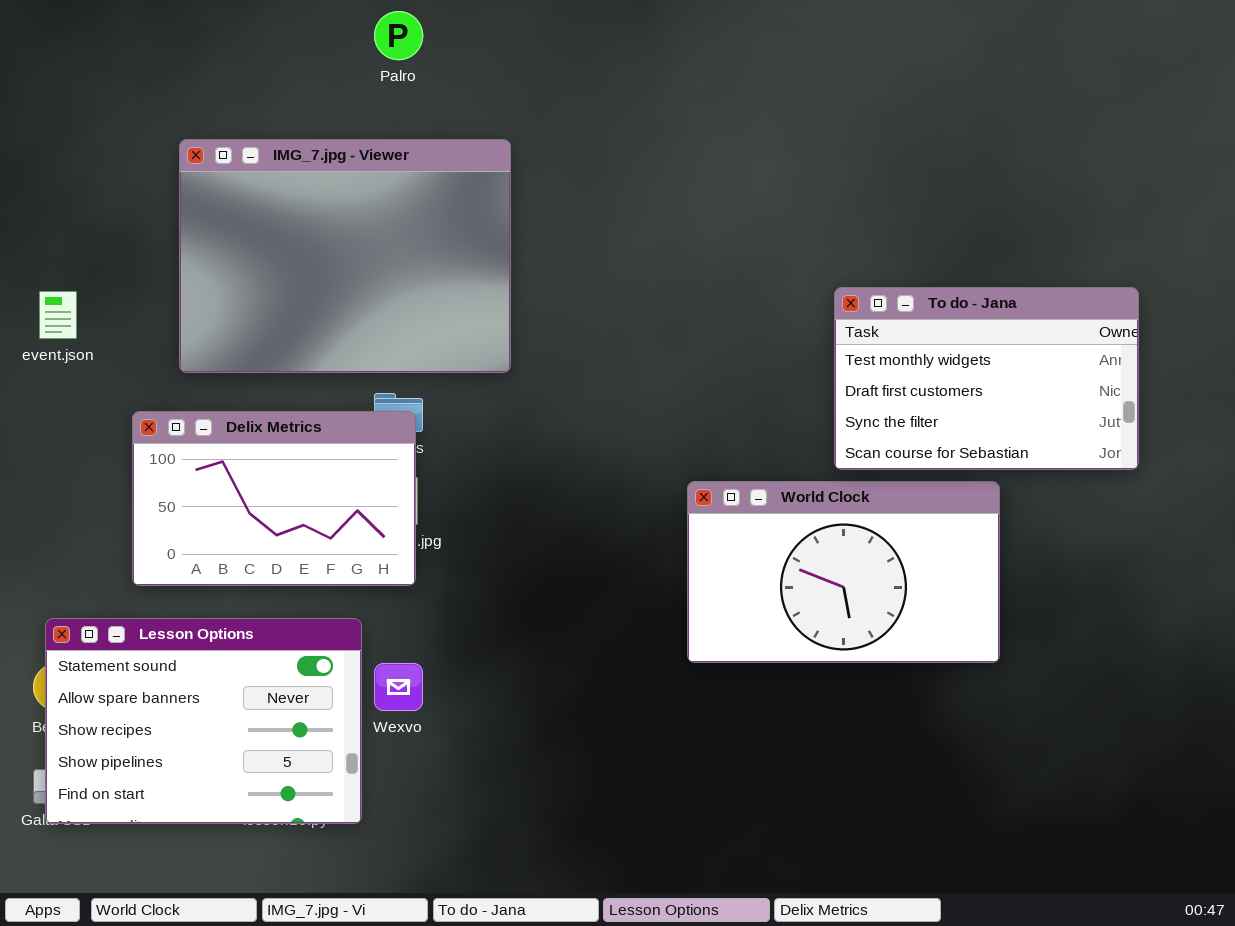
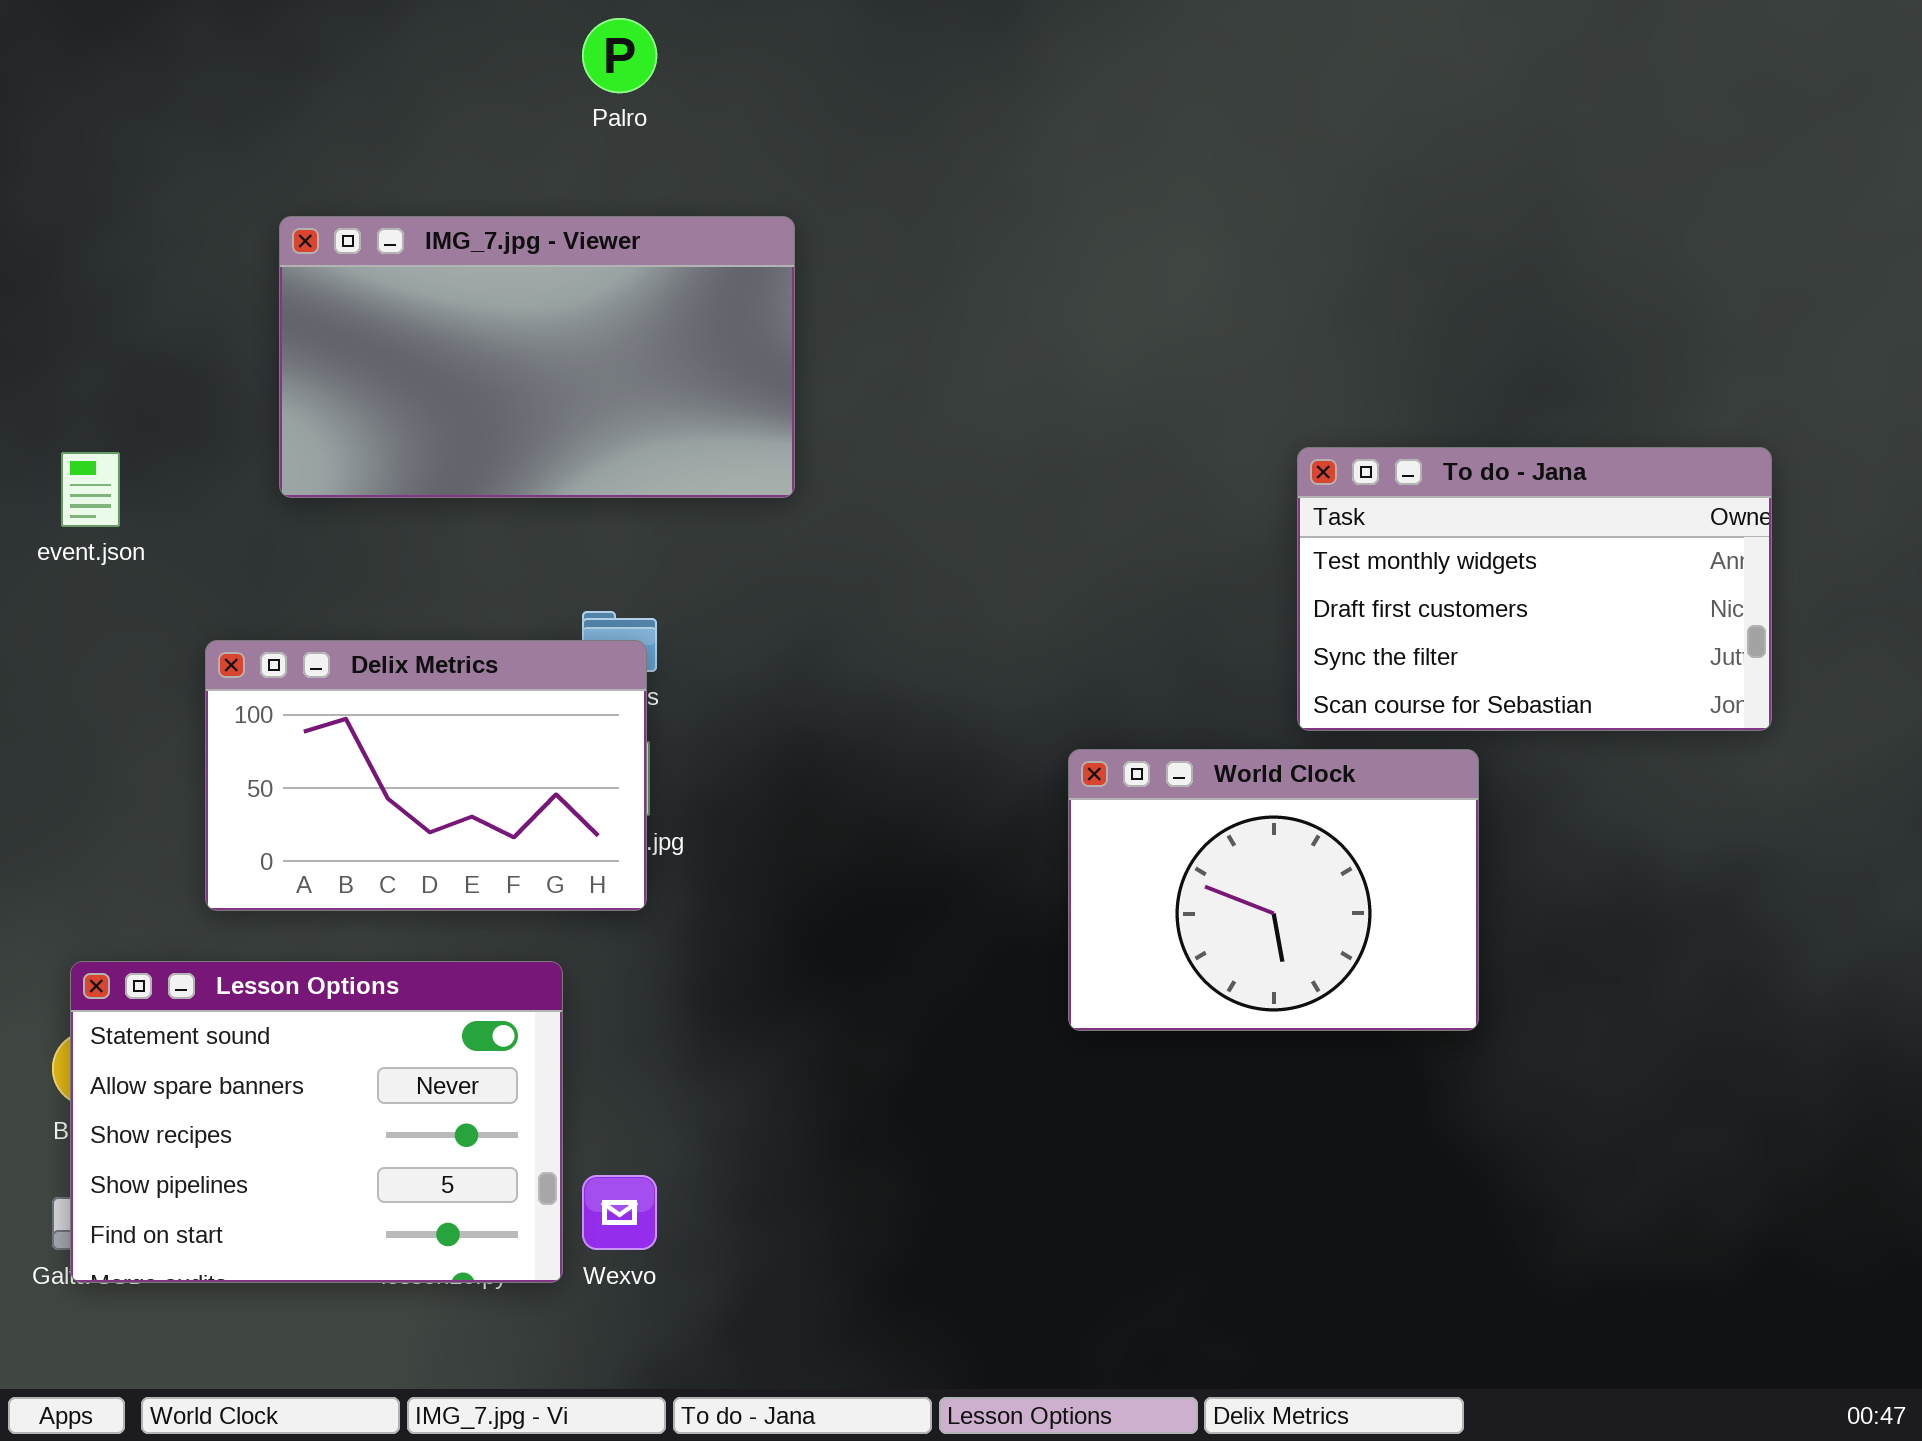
IMG_7.jpg - Viewer: [179,139,511,373] -> [279,216,795,498], resized
World Clock: [687,481,1000,663] -> [1068,749,1479,1031], resized
Wexvo: [374,663,423,711] -> [582,1175,657,1250], moved

